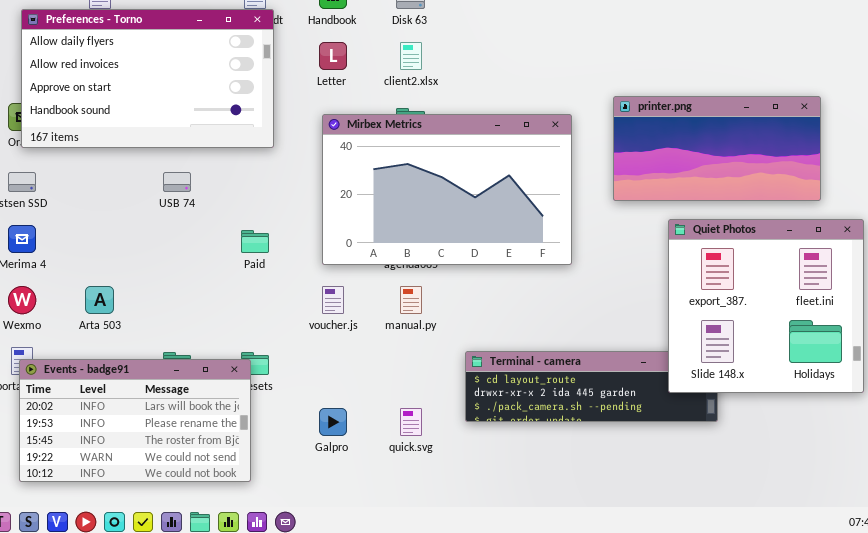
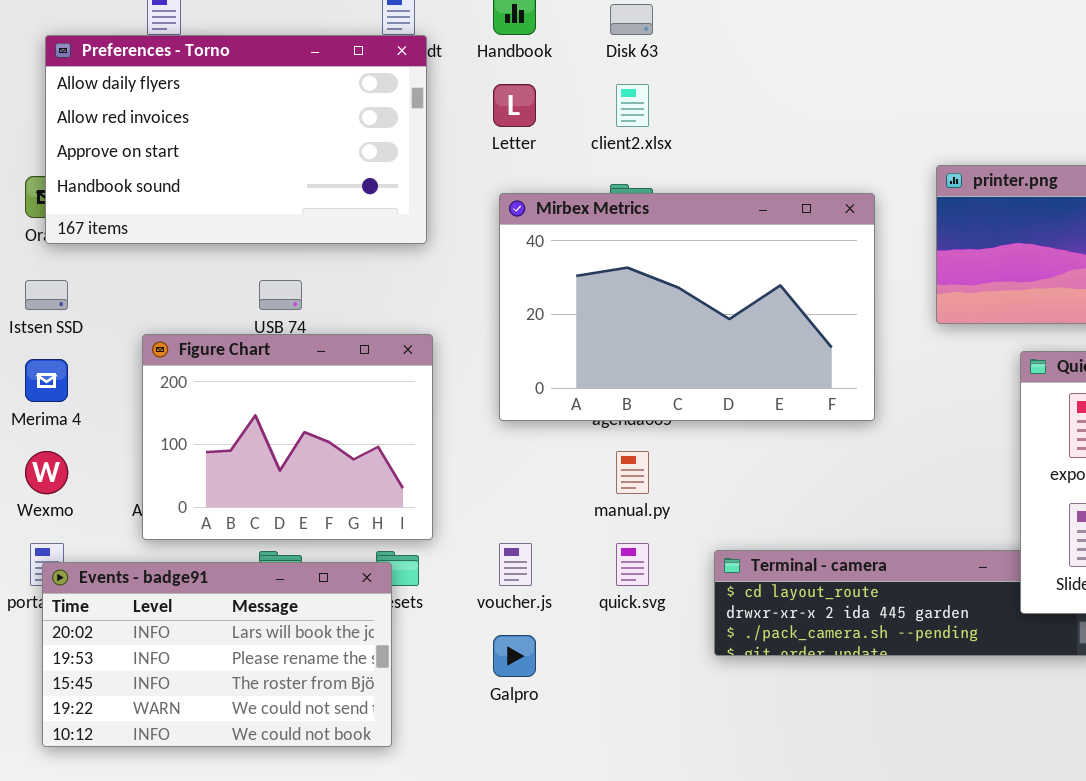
Figure Chart: none -> [142,334,433,540], opened
voucher.js: [322,286,344,314] -> [499,543,532,586], moved
quick.svg: [400,408,422,436] -> [616,543,649,586], moved

